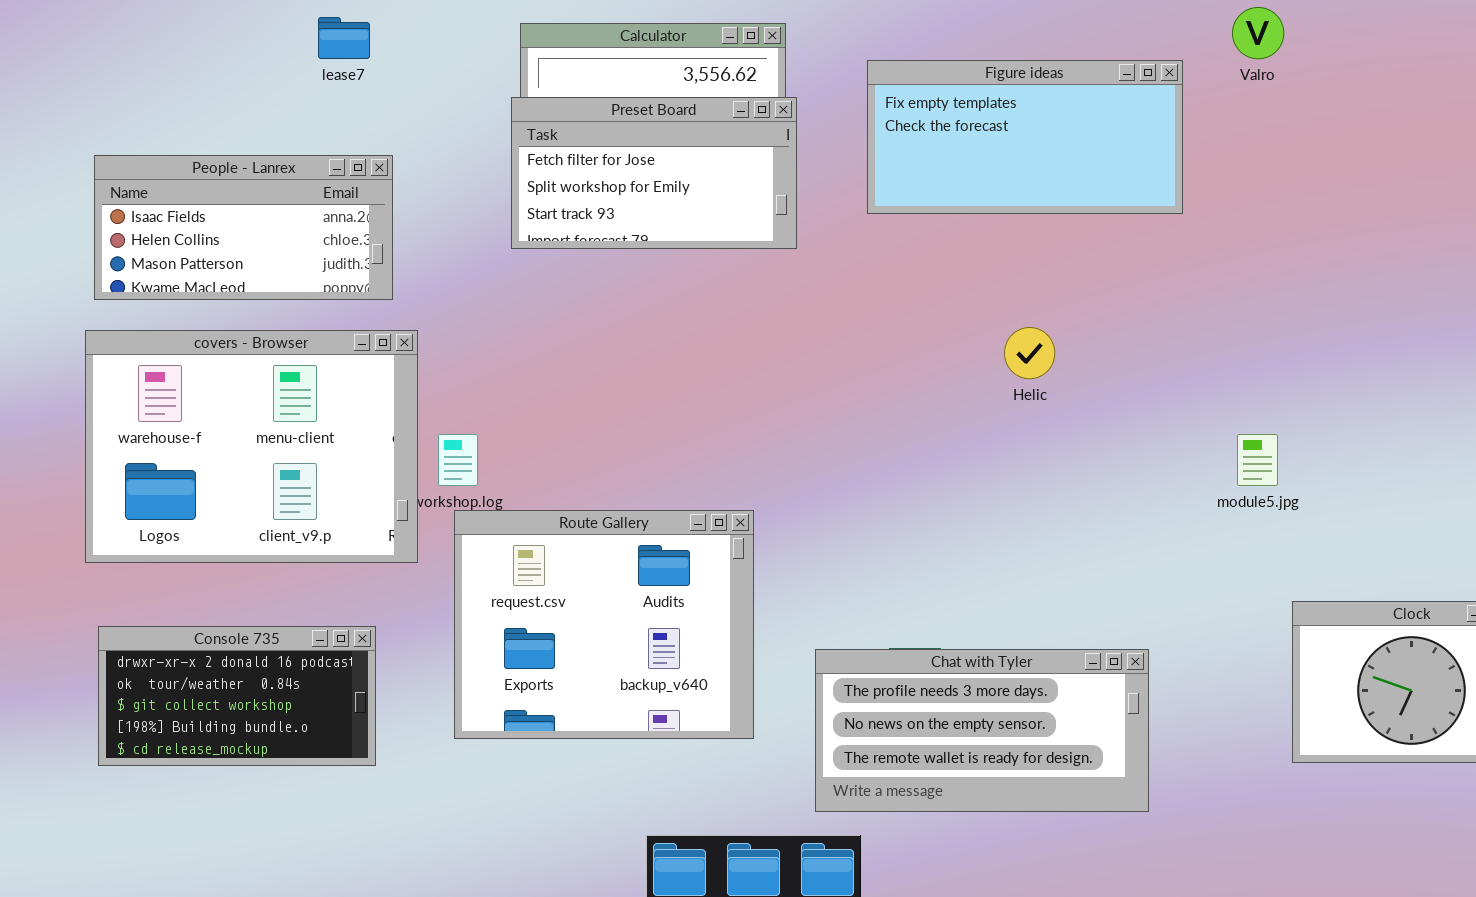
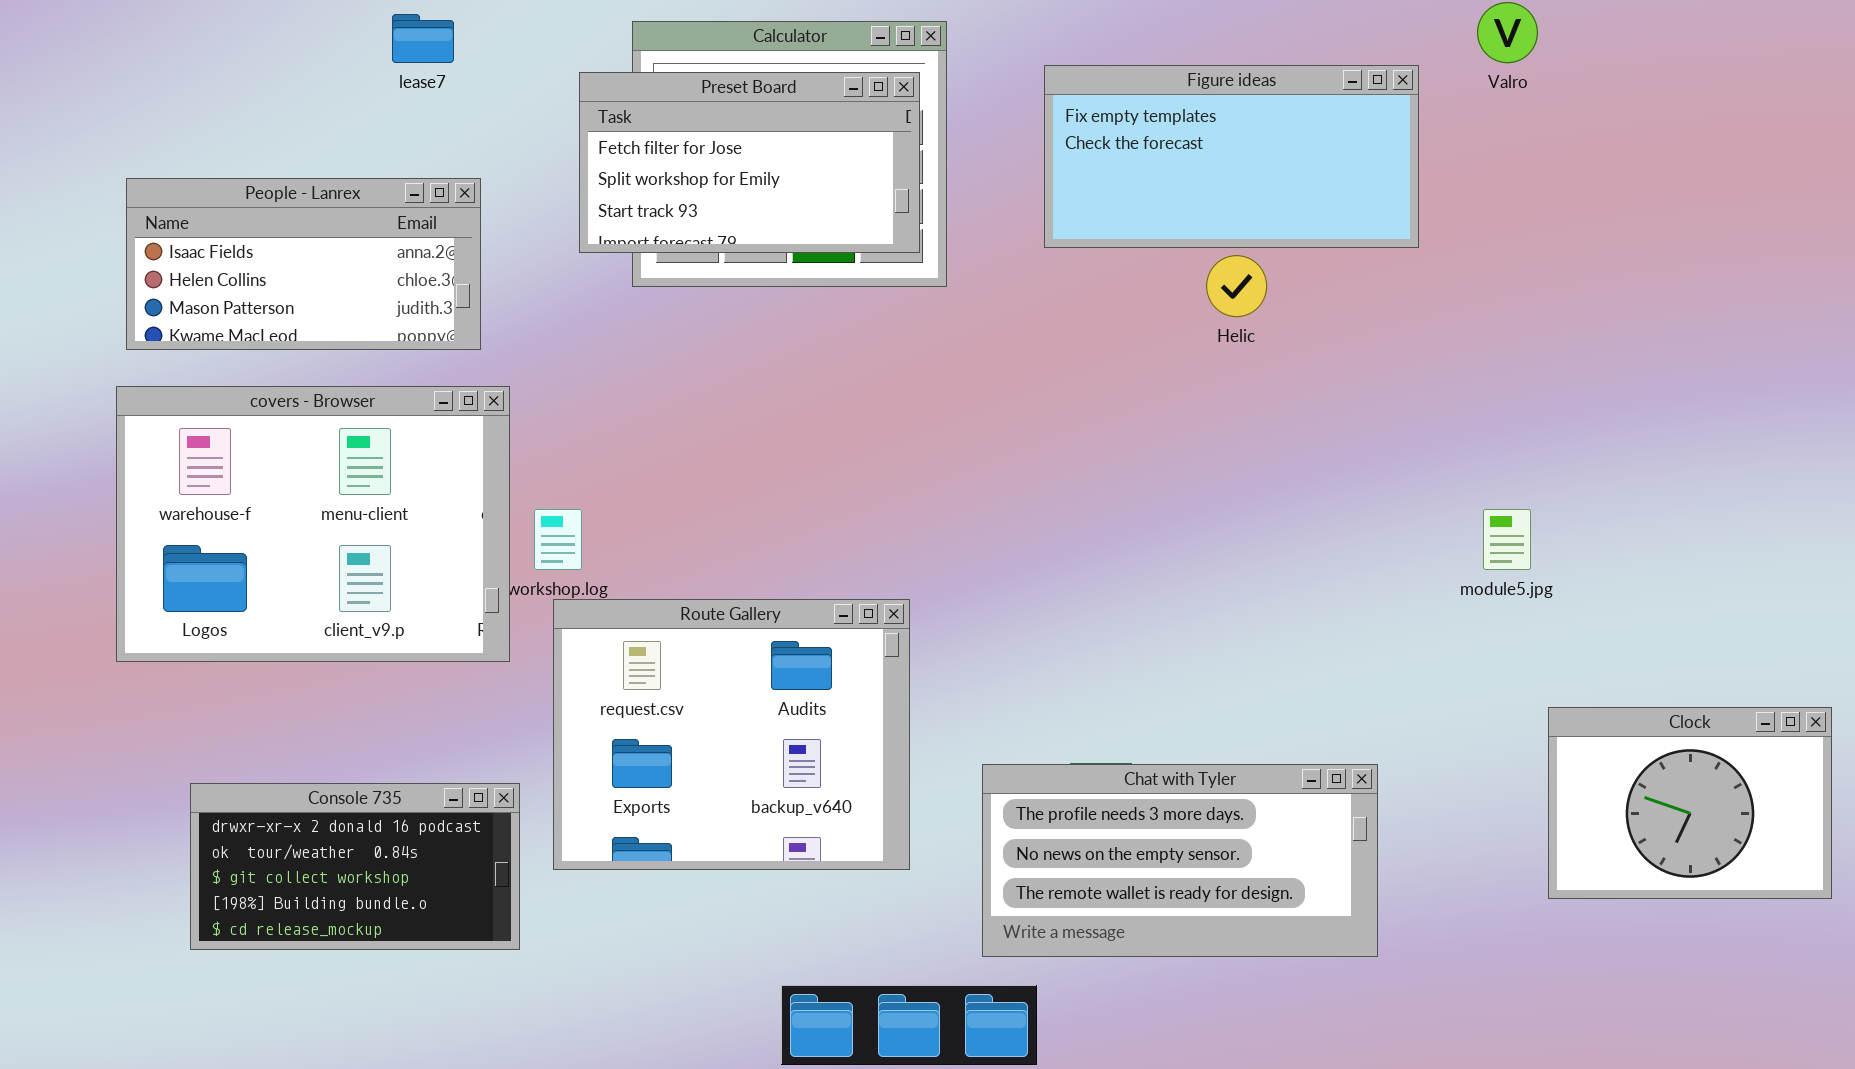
Preset Board: [511,97,797,249] -> [579,72,920,253], moved
Helic: [1004,327,1055,379] -> [1206,255,1267,317], moved
Console 735: [98,626,376,766] -> [190,783,520,950], moved

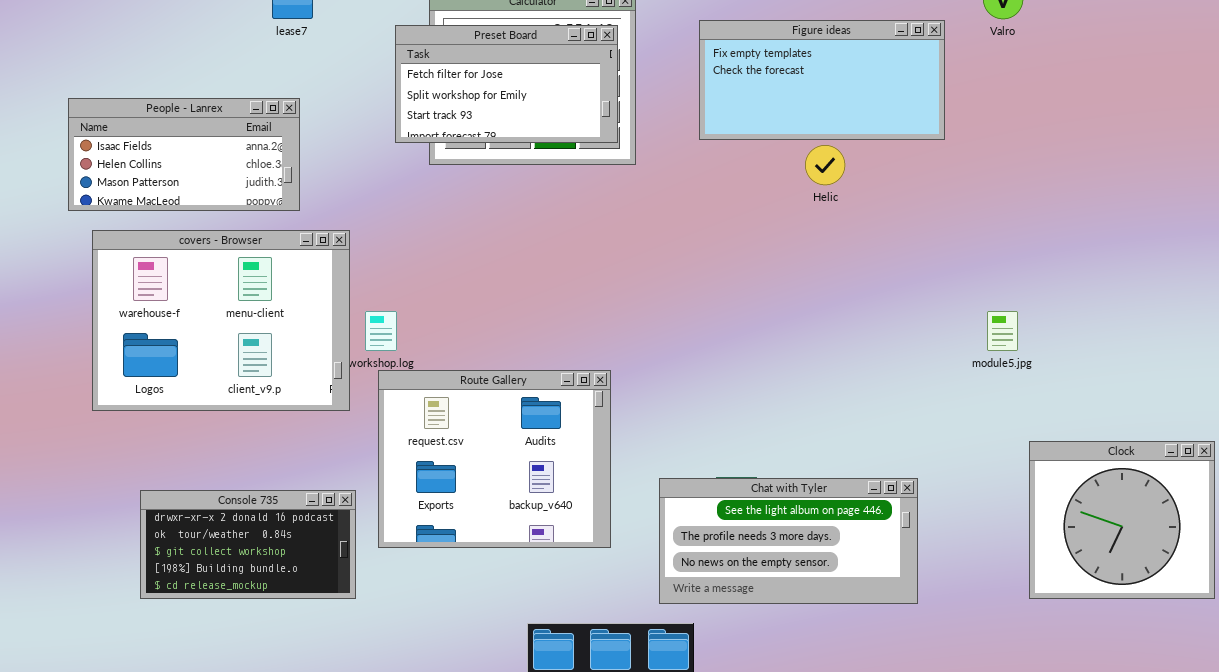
People - Lanrex: [126,178,481,350] -> [68,98,300,211], moved
Clock: [1548,707,1832,899] -> [1029,441,1215,599], resized
Chat with Tyler: [982,764,1378,957] -> [659,478,918,604], scrolled up 1 row

